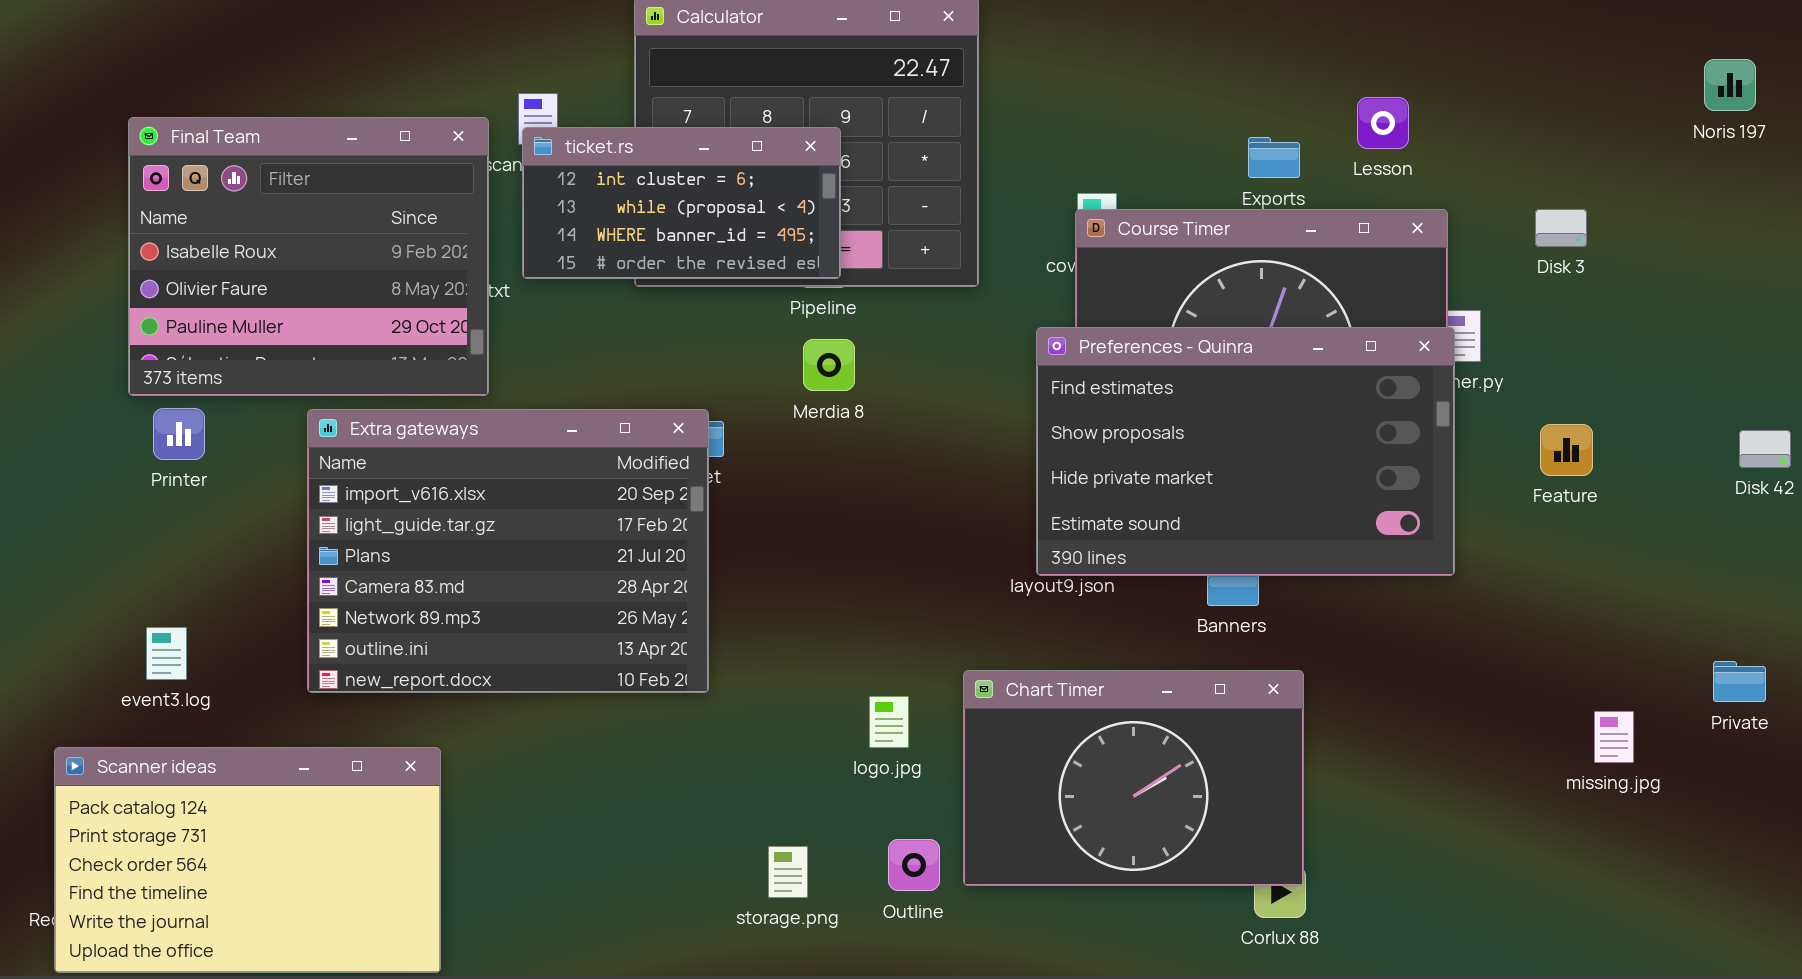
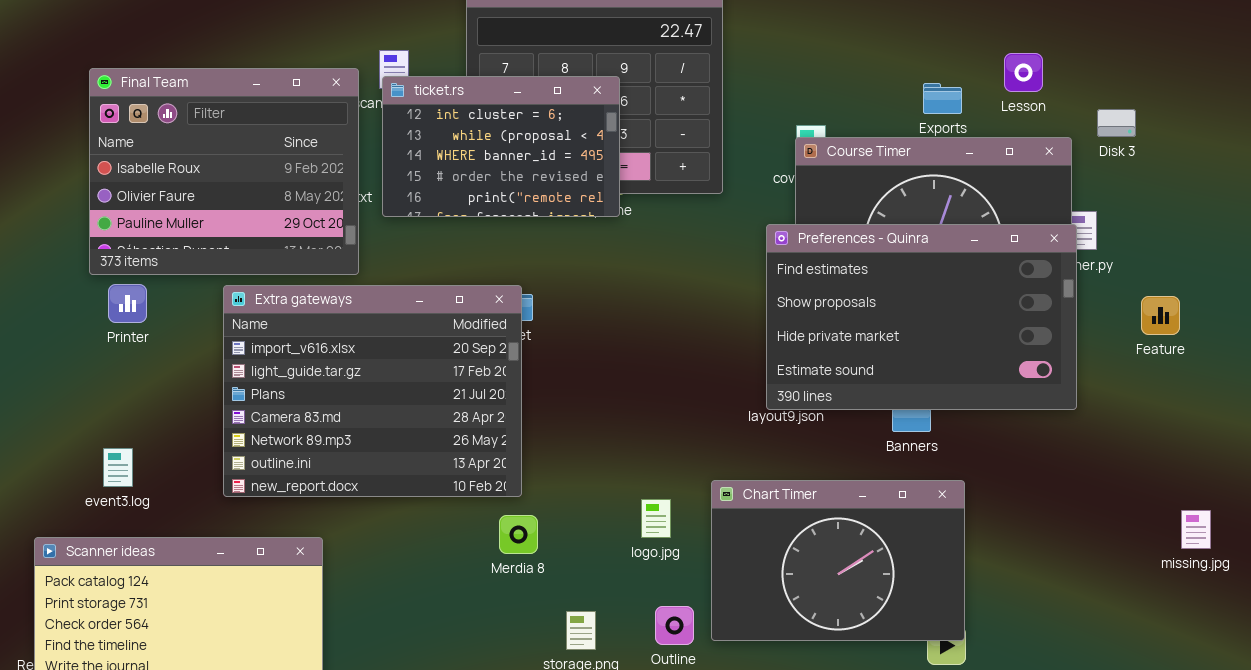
ticket.rs: [522,127,841,279] -> [382,76,620,217], resized
Disk 3: [1535,209,1587,247] -> [1097,109,1136,137], moved
Merdia 8: [803,339,855,391] -> [499,515,538,554], moved

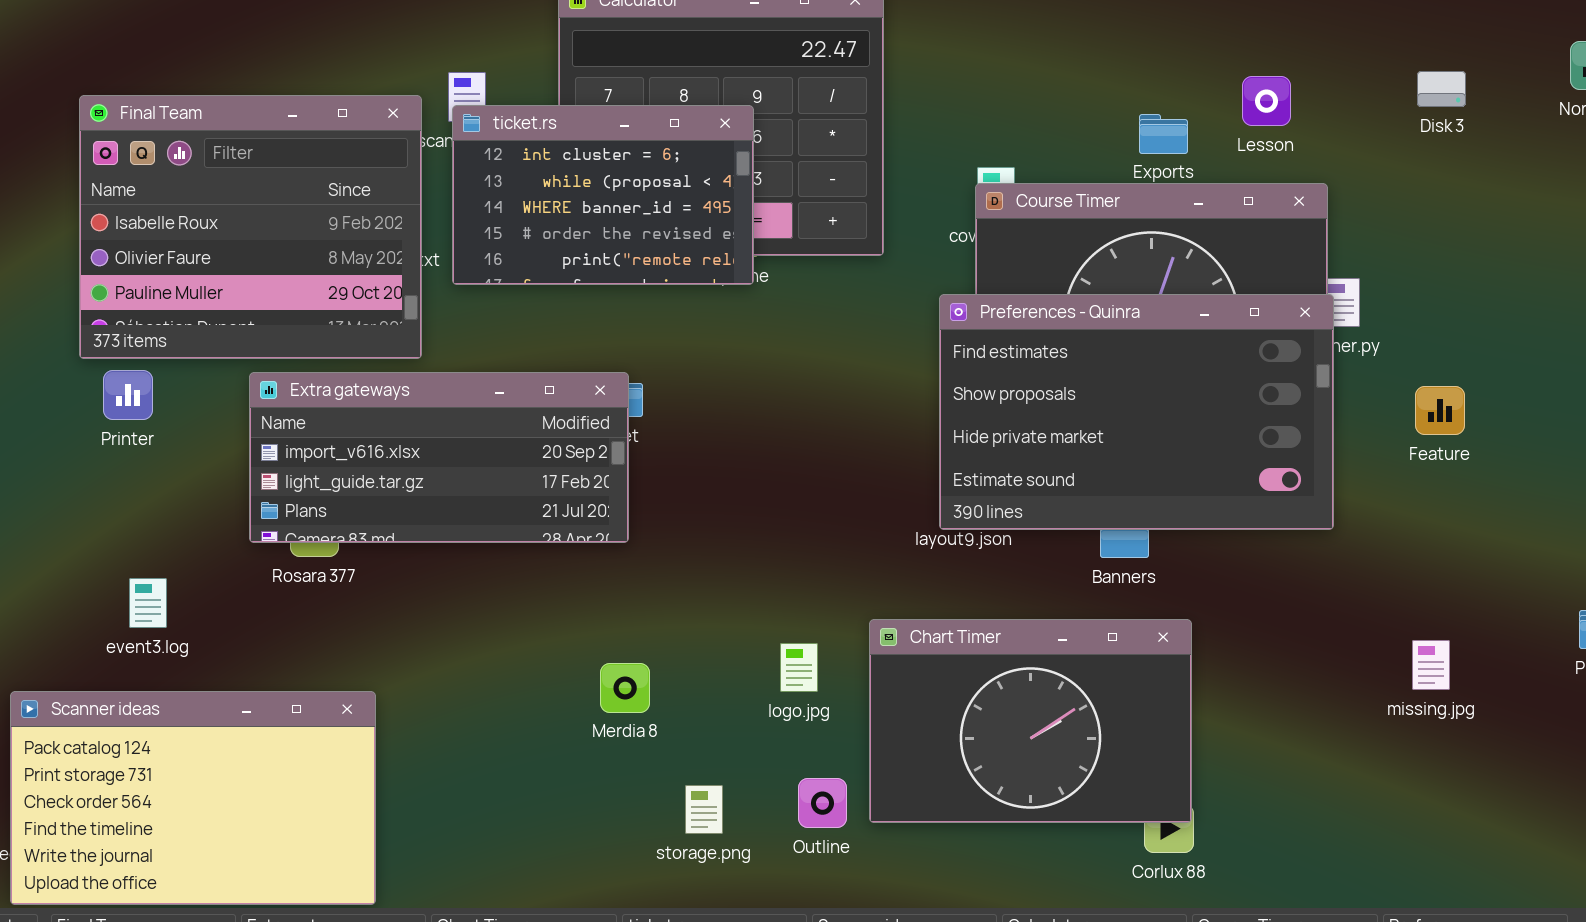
Disk 3: [1097,109,1136,137] -> [1417,71,1466,107], moved
Extra gateways: [223,285,522,497] -> [249,372,629,543], resized
event3.log: [103,448,133,487] -> [129,578,167,628], moved
missing.jpg: [1181,510,1211,549] -> [1412,640,1450,690], moved

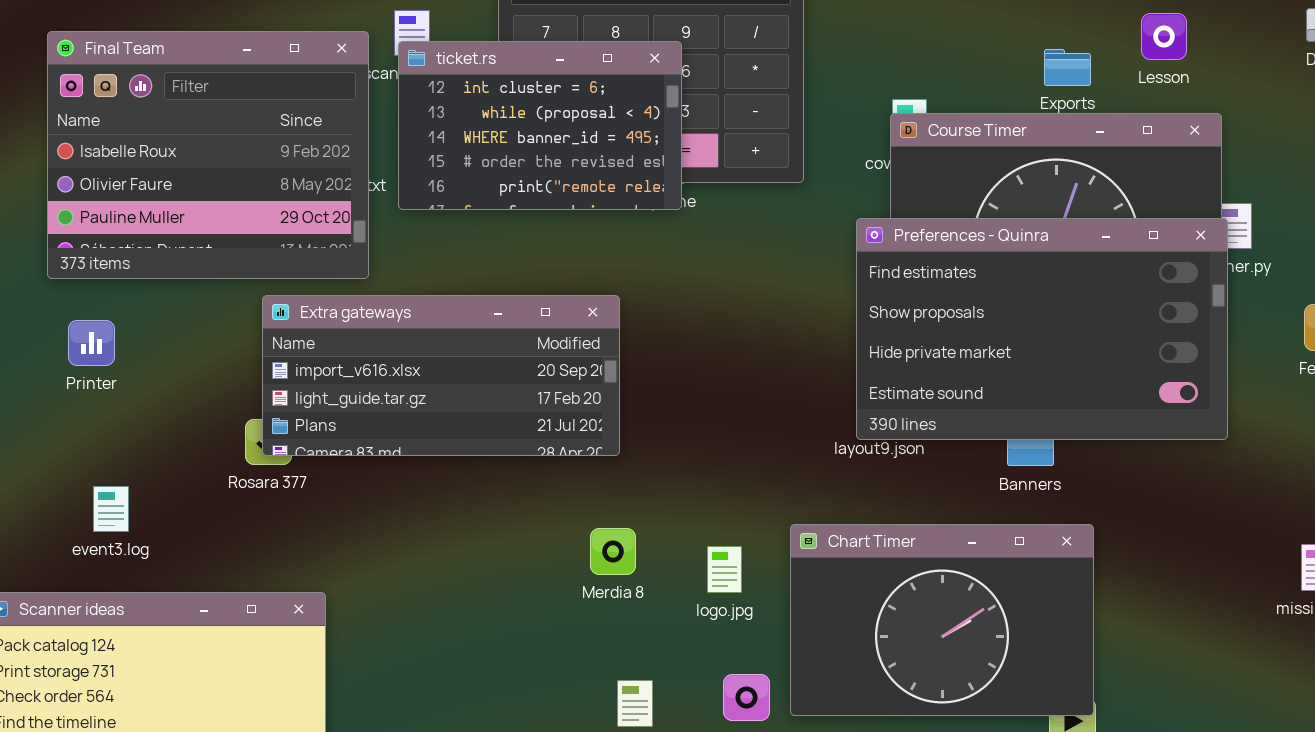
Printer: [103,370,153,420] -> [68,320,115,366], moved
Extra gateways: [249,372,629,543] -> [262,295,620,456], moved
Merdia 8: [600,663,650,713] -> [590,528,636,575], moved

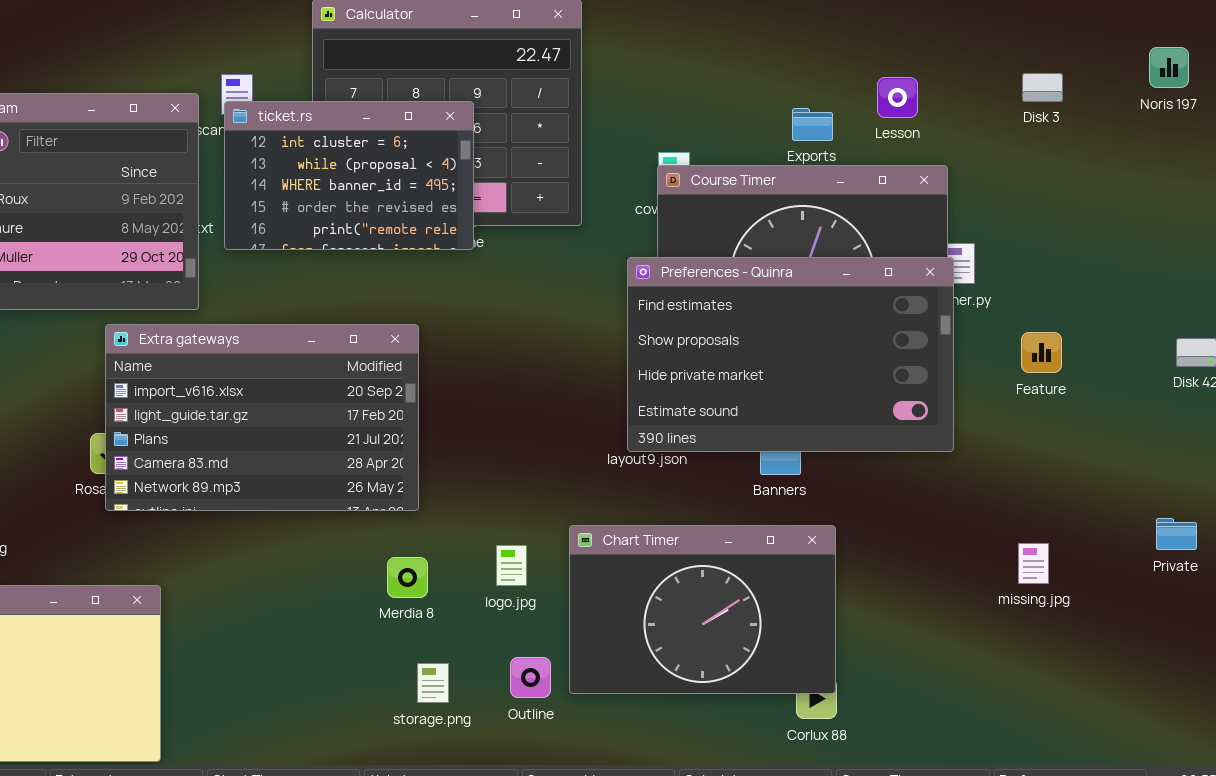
Extra gateways: [262,295,620,456] -> [105,324,419,511], resized
Merdia 8: [590,528,636,575] -> [387,557,428,598], moved

